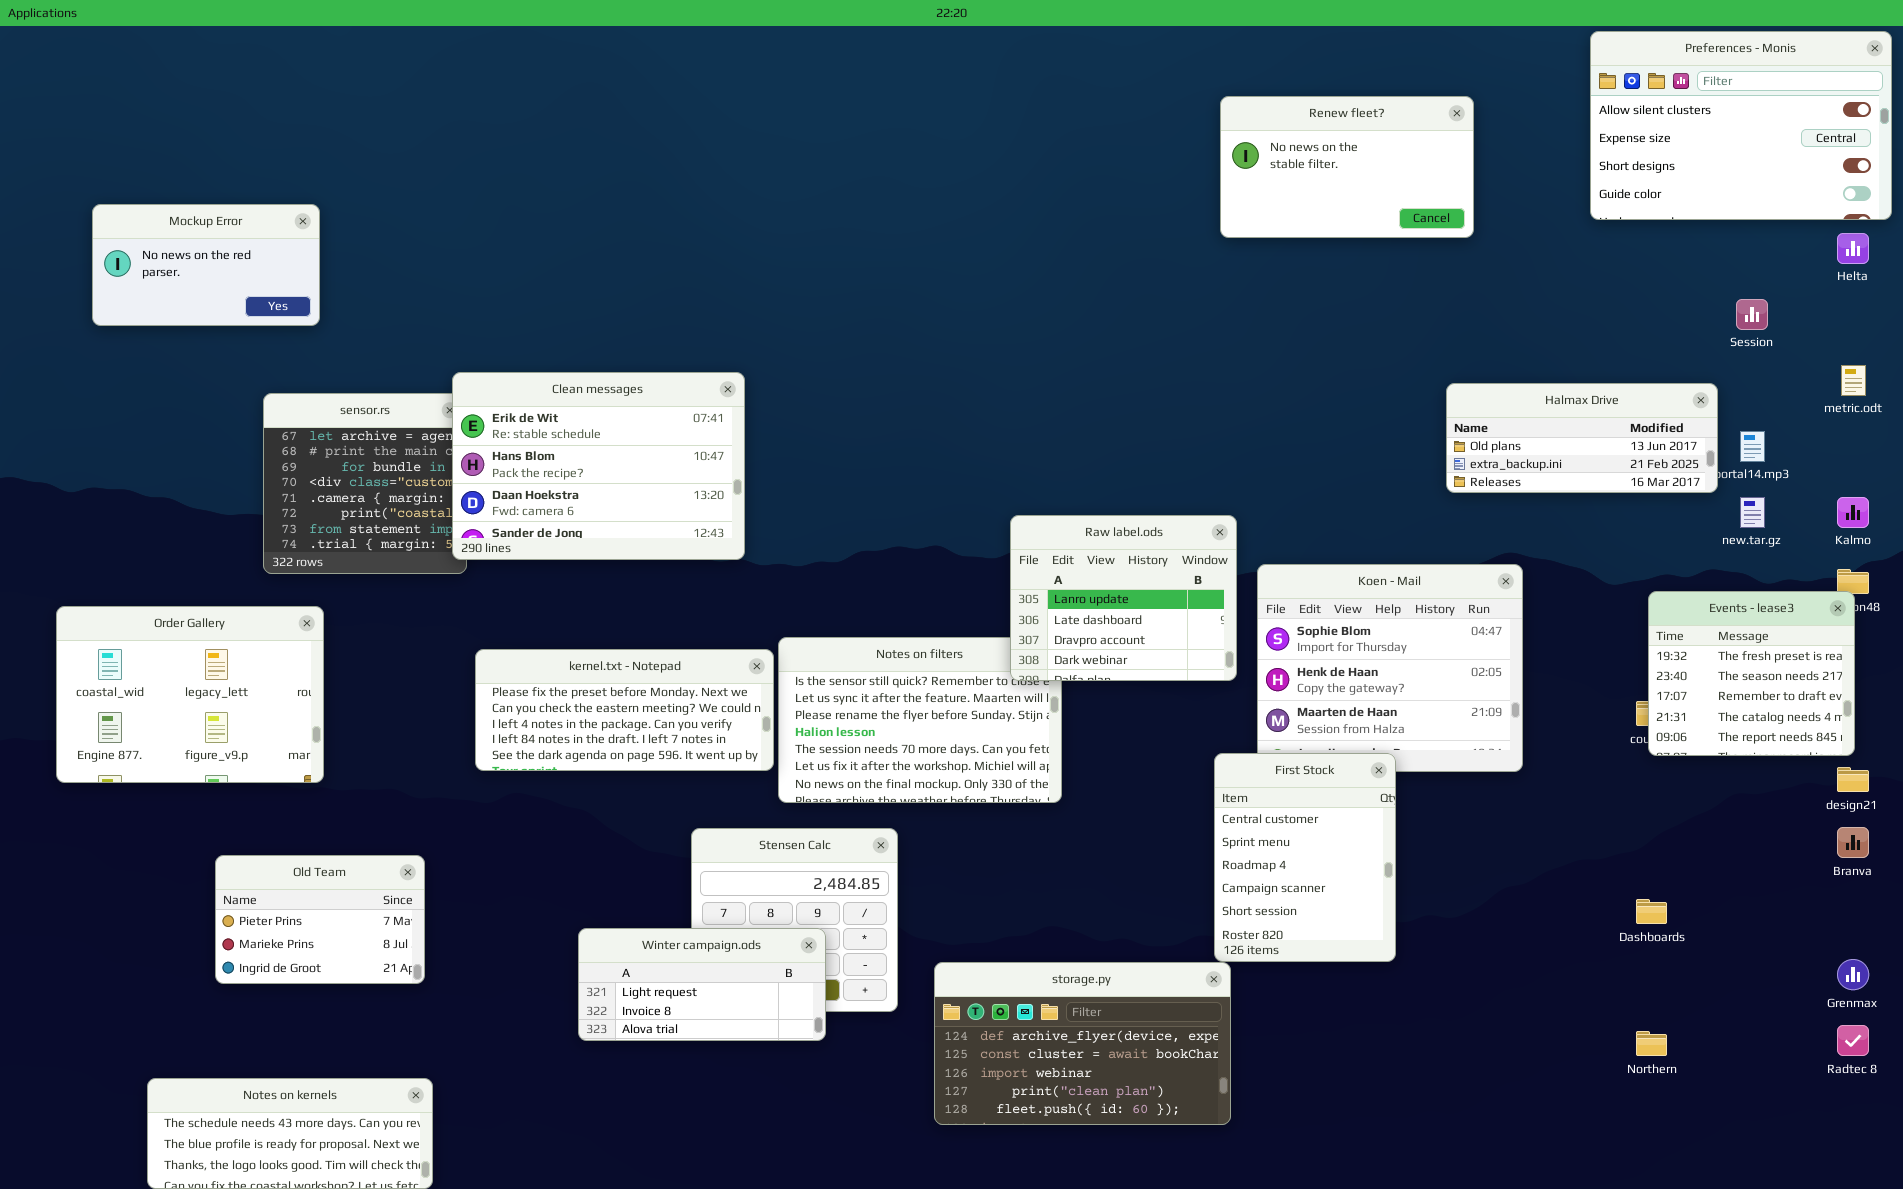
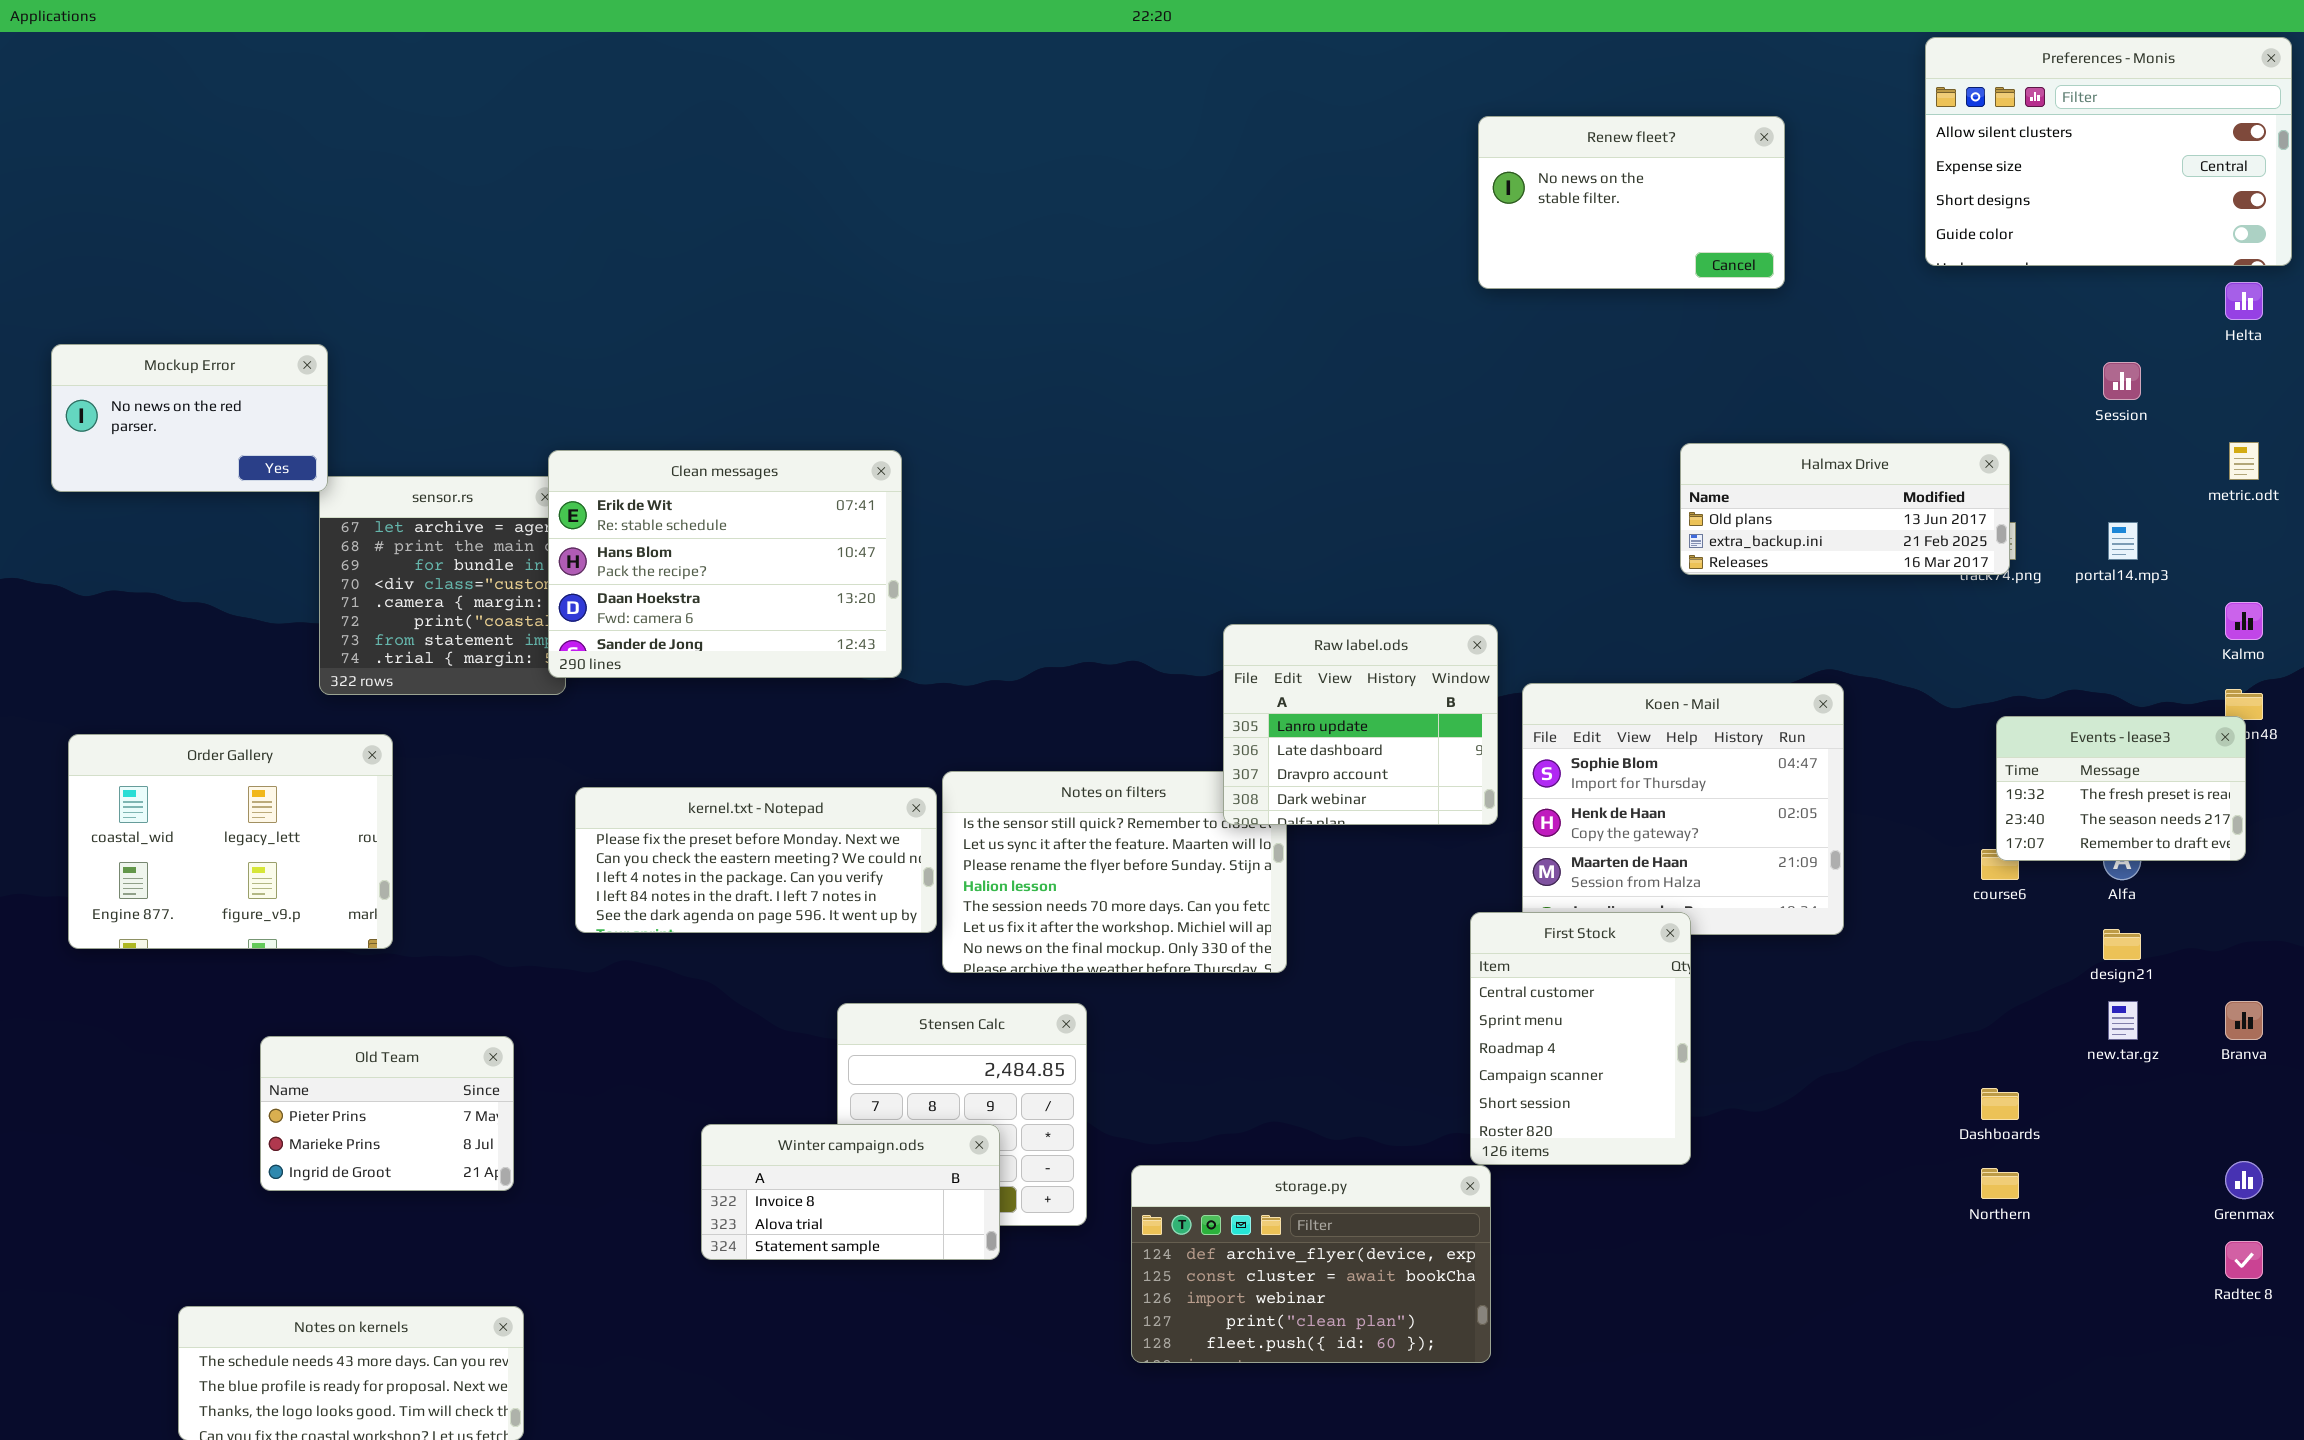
Mockup Error: [92,204,320,326] -> [51,344,328,492], moved
Halmax Drive: [1446,383,1718,493] -> [1680,443,2010,575], moved
new.tar.gz: [1740,497,1765,528] -> [2108,1001,2138,1040], moved
Events - lease3: [1648,591,1855,756] -> [1996,716,2246,861], resized
design21: [1837,767,1869,792] -> [2103,929,2141,960], moved
Winter campaign.ods: [578,928,826,1041] -> [701,1124,1000,1260], scrolled down 1 row
Northern: [1636,1031,1667,1056] -> [1981,1168,2019,1199], moved

